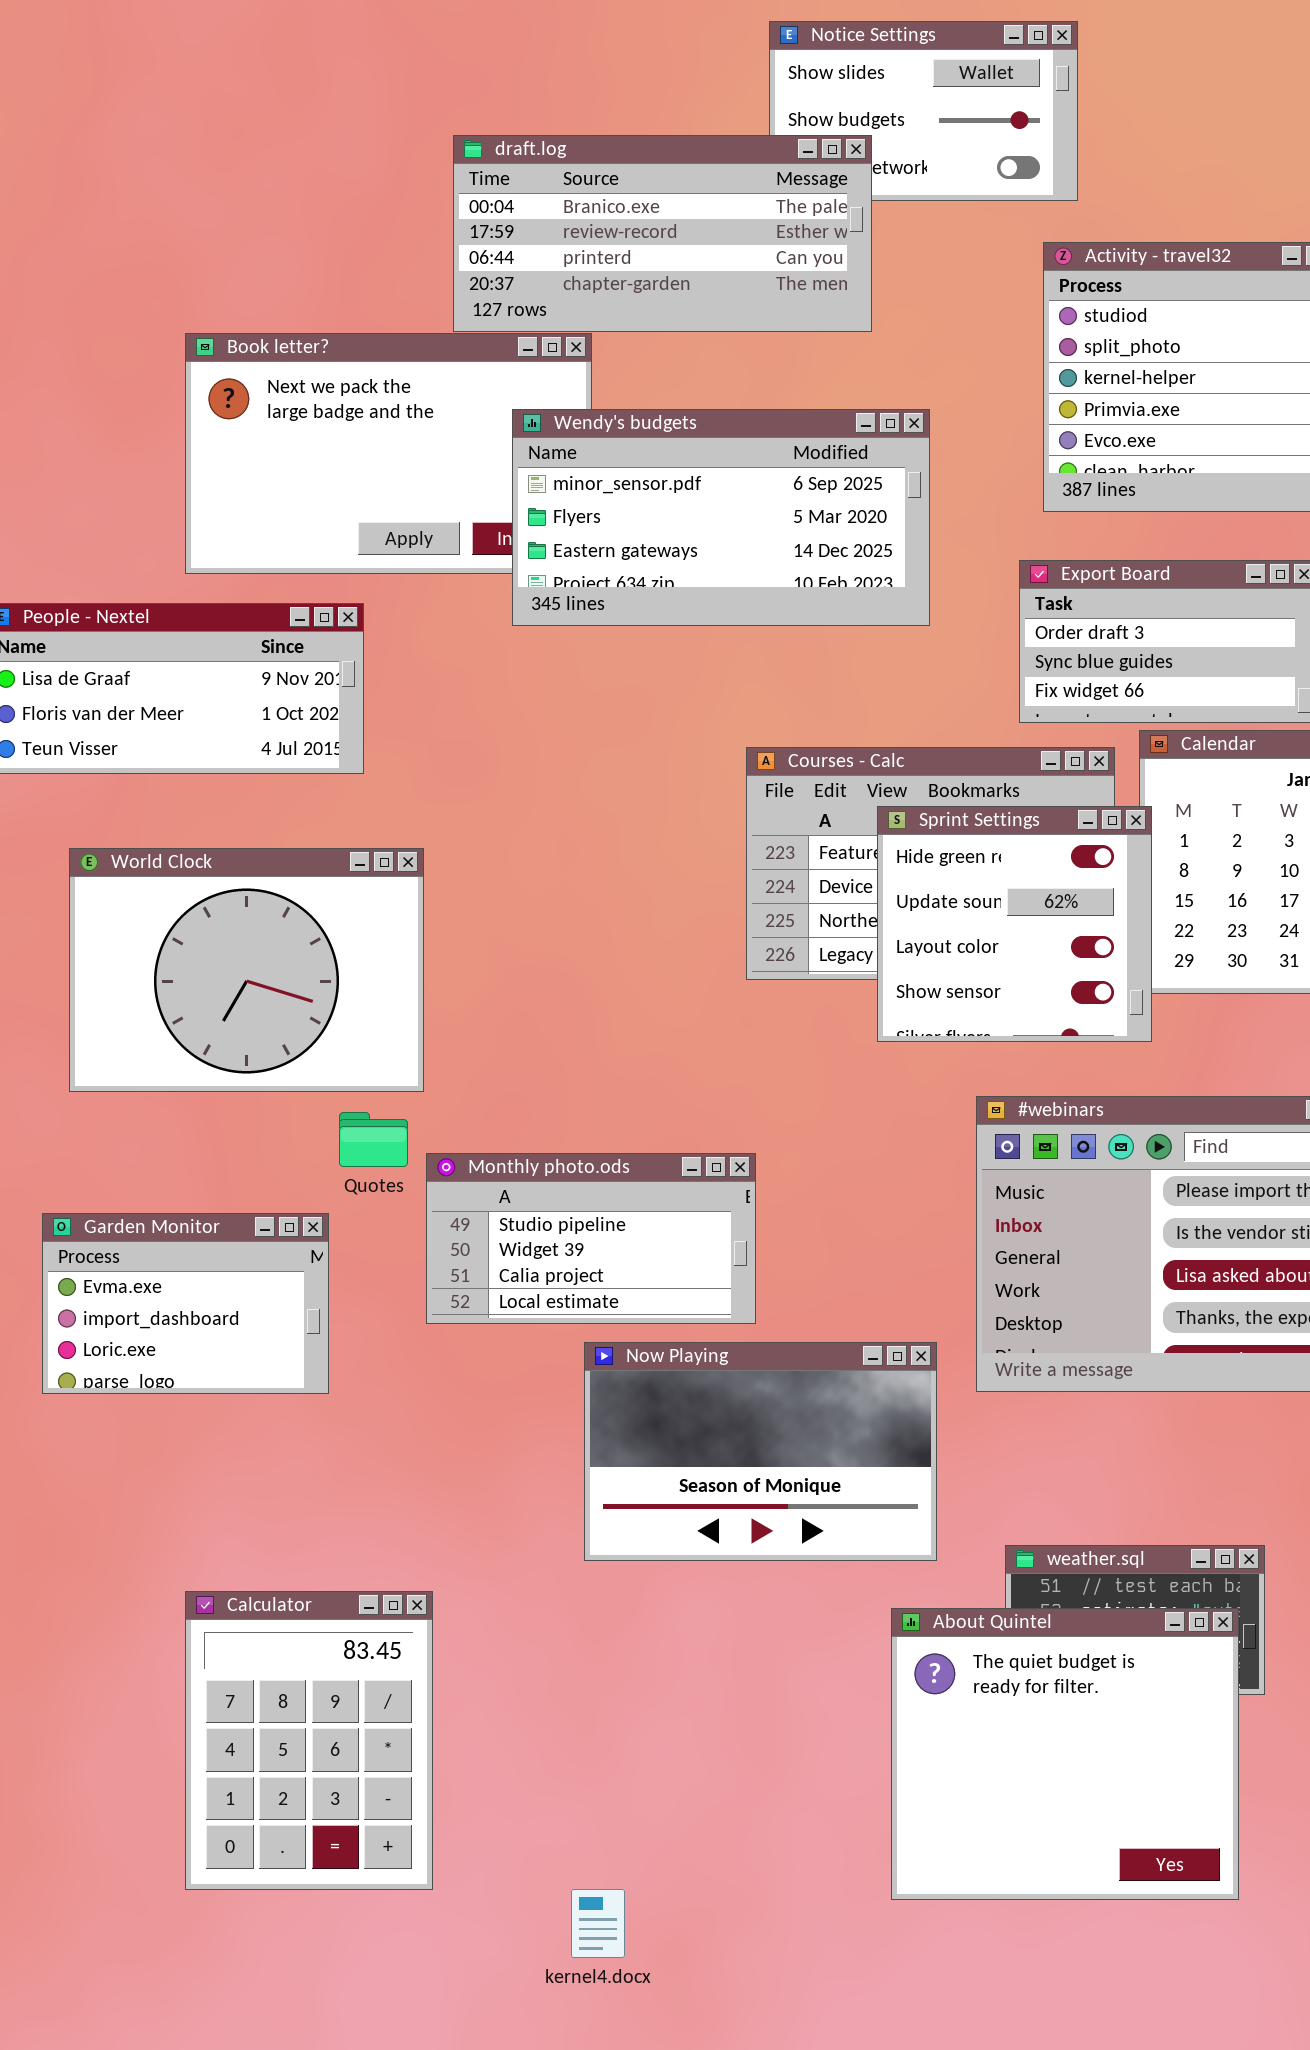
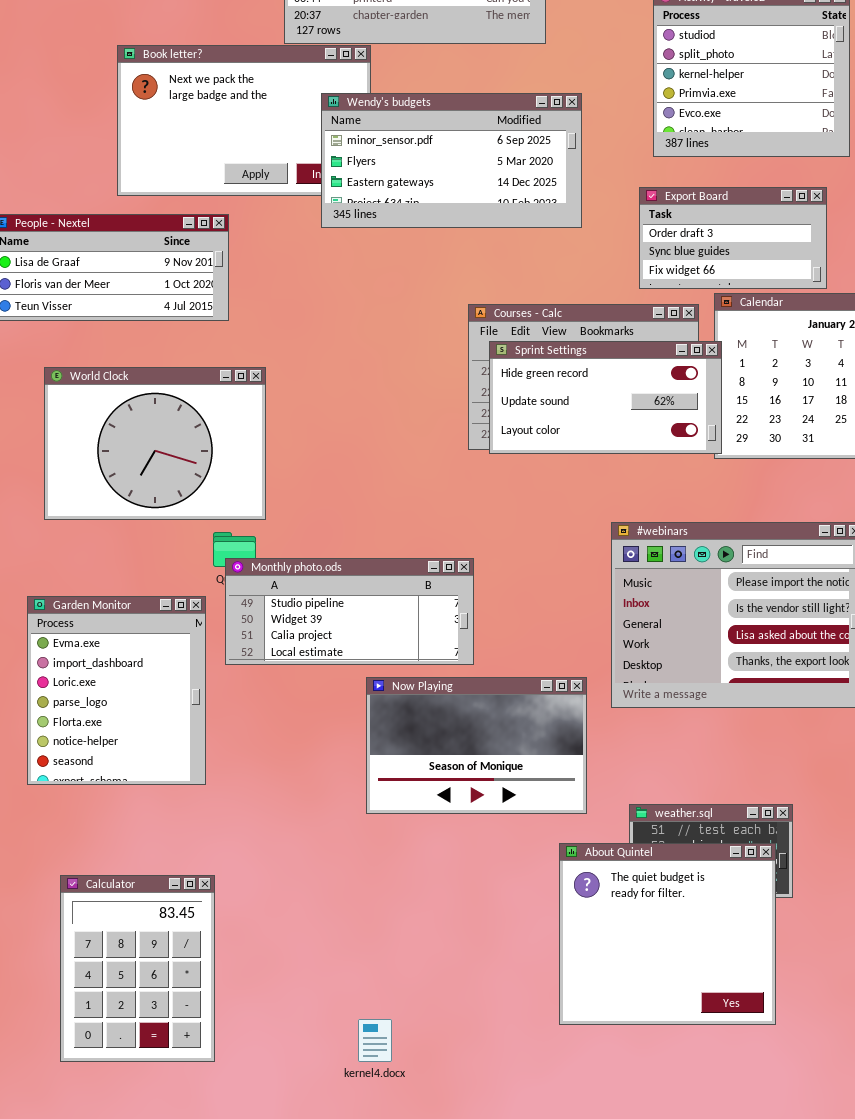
Sprint Settings: [877,806,1152,1042] -> [489,341,722,454], resized
Monthly photo.ods: [426,1153,756,1324] -> [225,558,474,665], resized
Garden Monitor: [42,1213,329,1394] -> [27,596,206,785], resized
Calculator: [185,1591,433,1890] -> [60,875,215,1062], moved

